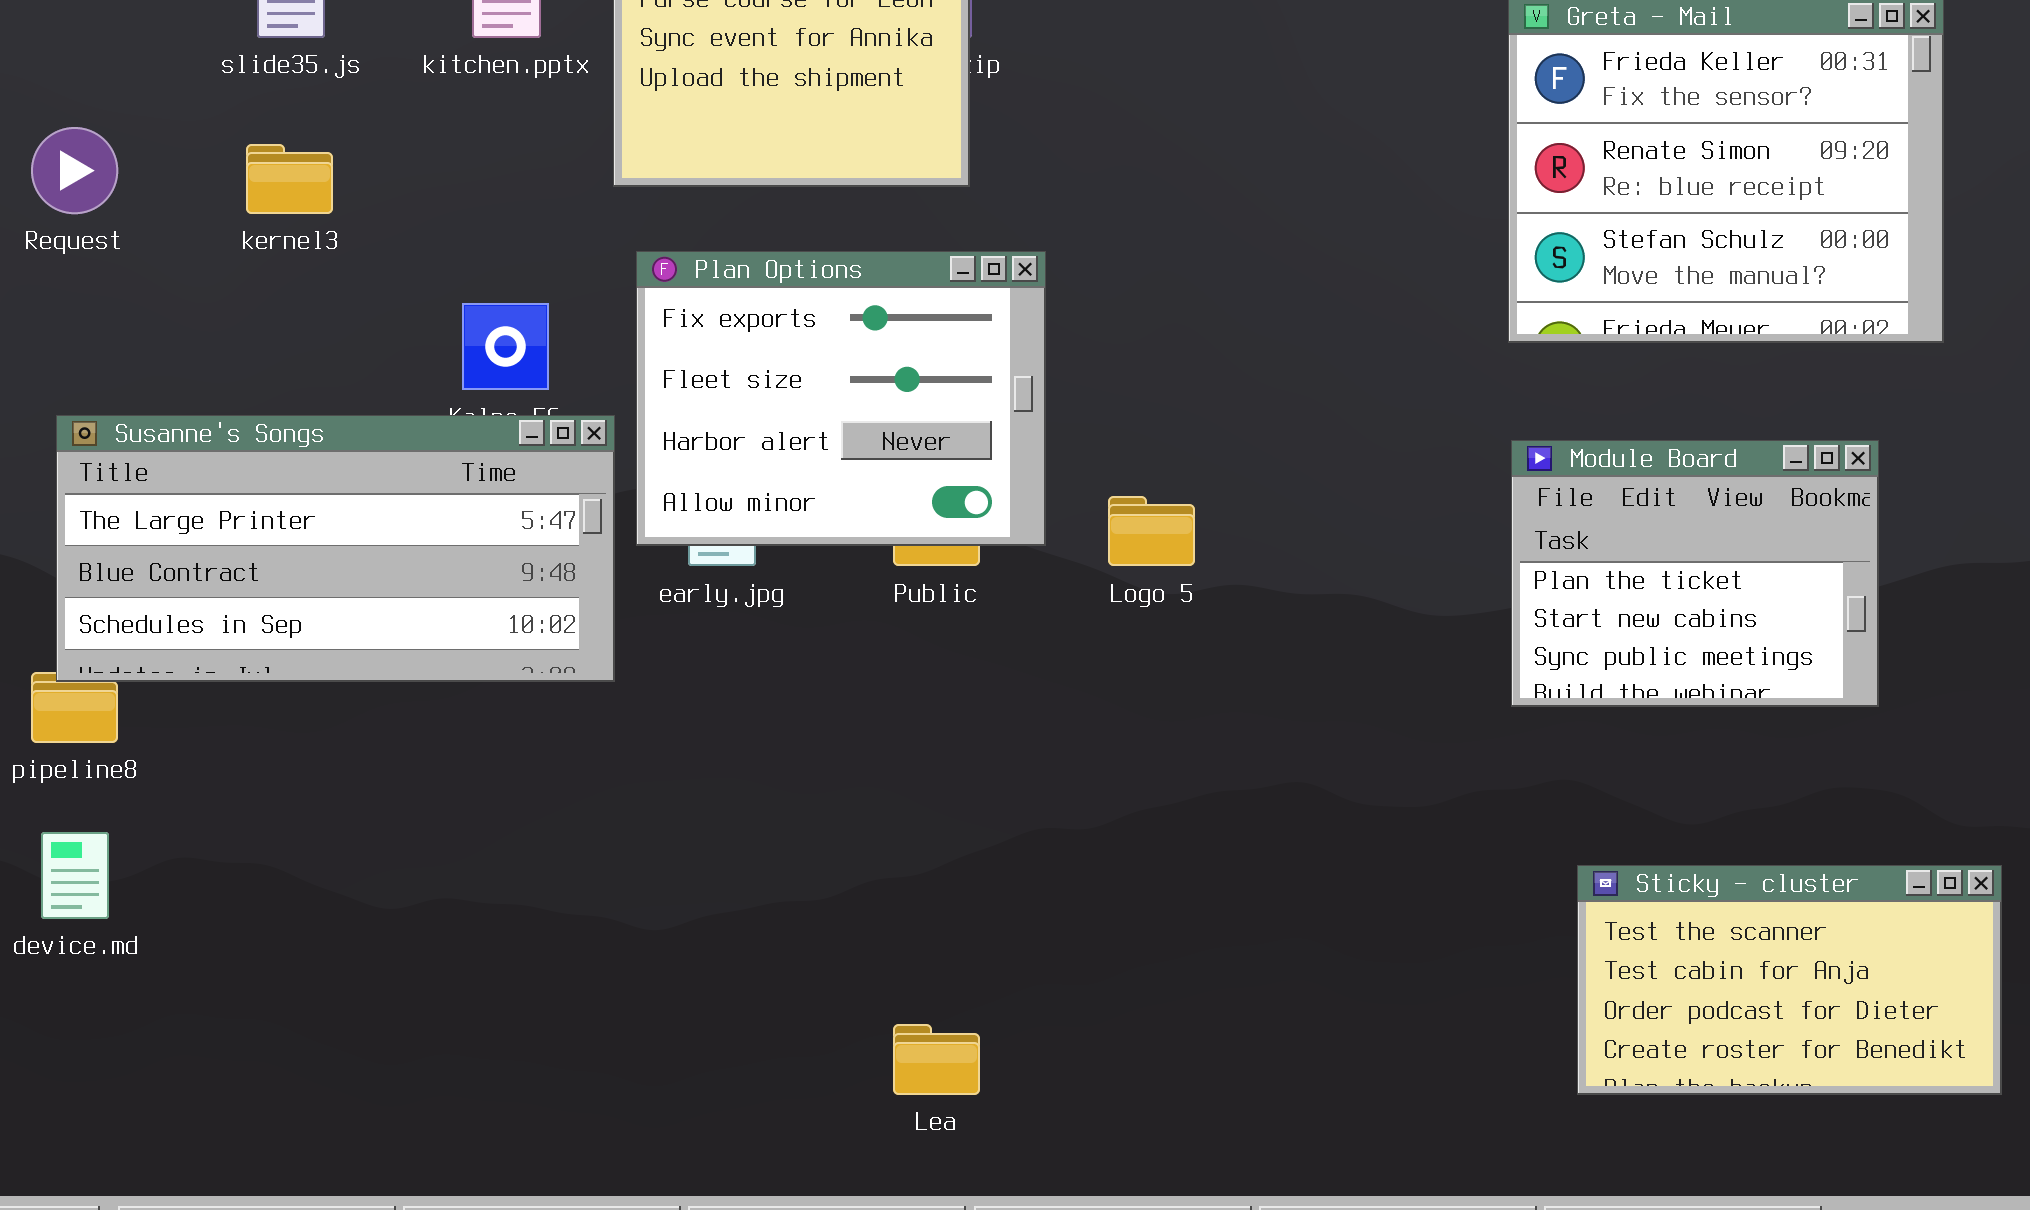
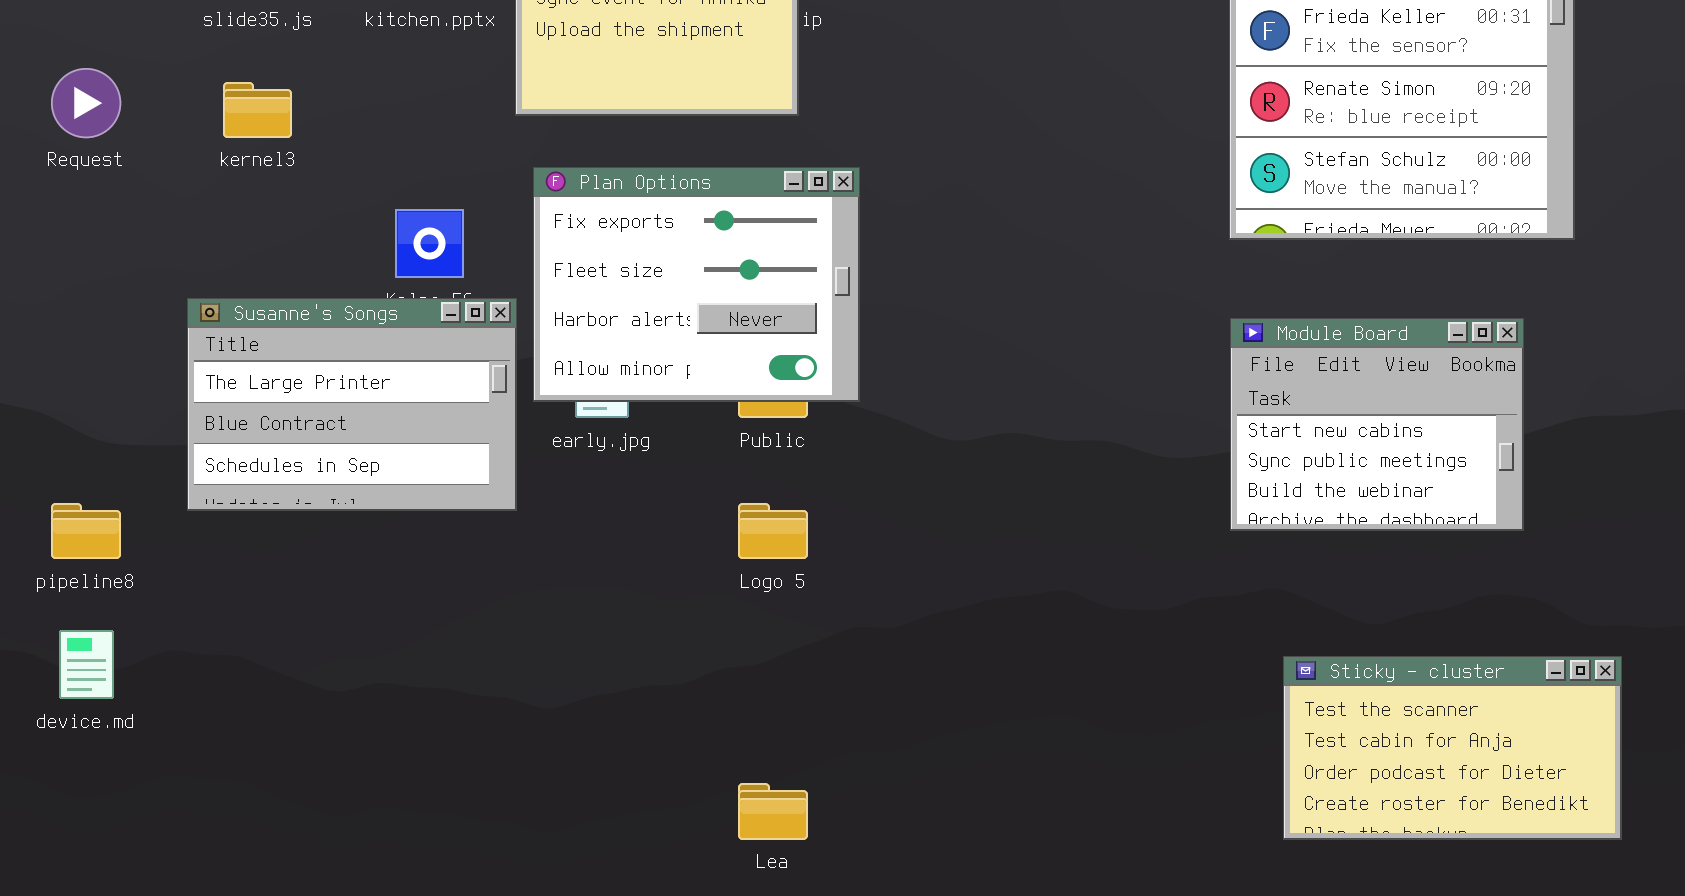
Susanne's Songs: [56,415,615,682] -> [187,298,517,511], resized
Module Board: [1511,440,1879,707] -> [1230,318,1524,531], scrolled down 1 row
Logo 5: [1108,496,1195,566] -> [738,503,808,559], moved

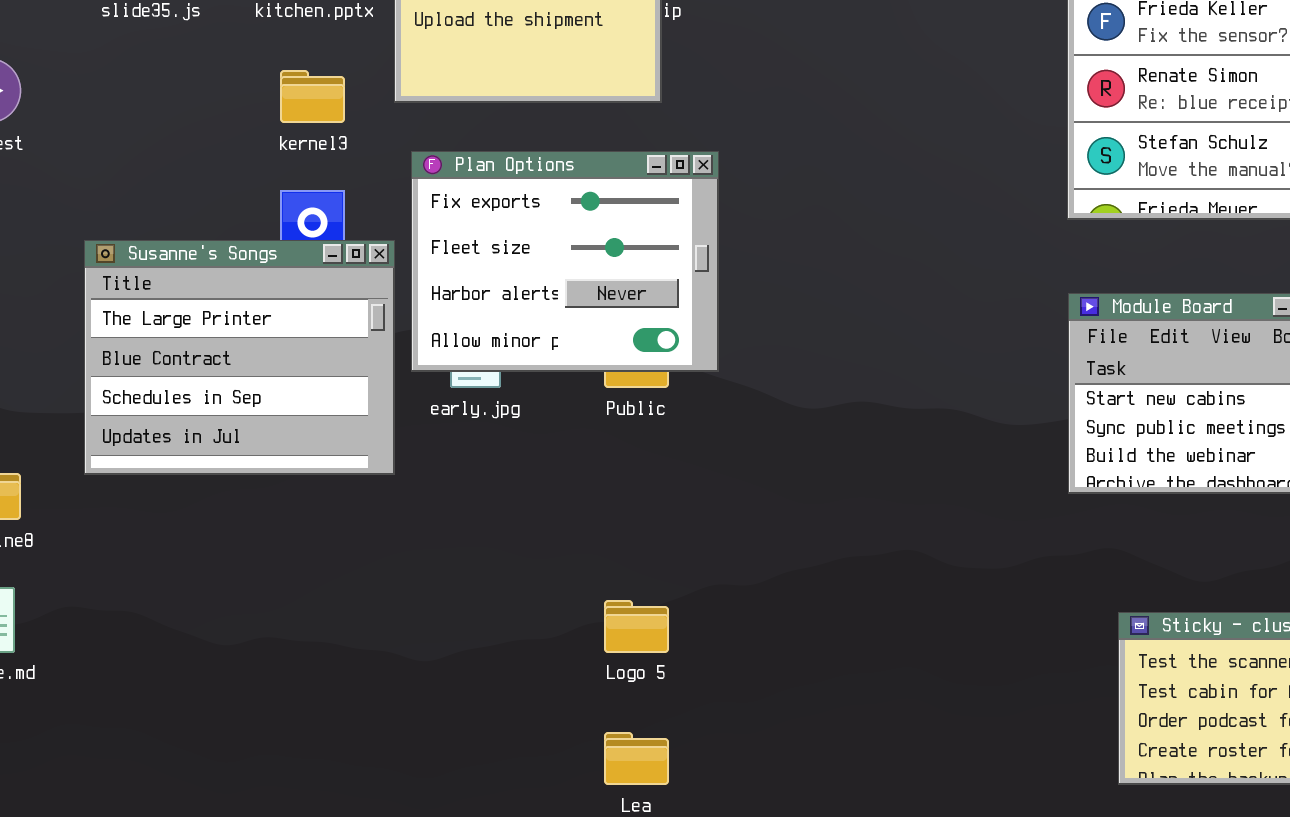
kernel3: [223,82,292,138] -> [280,70,345,123], moved
Susanne's Songs: [187,298,517,511] -> [84,240,395,475], resized
Logo 5: [738,503,808,559] -> [604,600,669,653], moved

